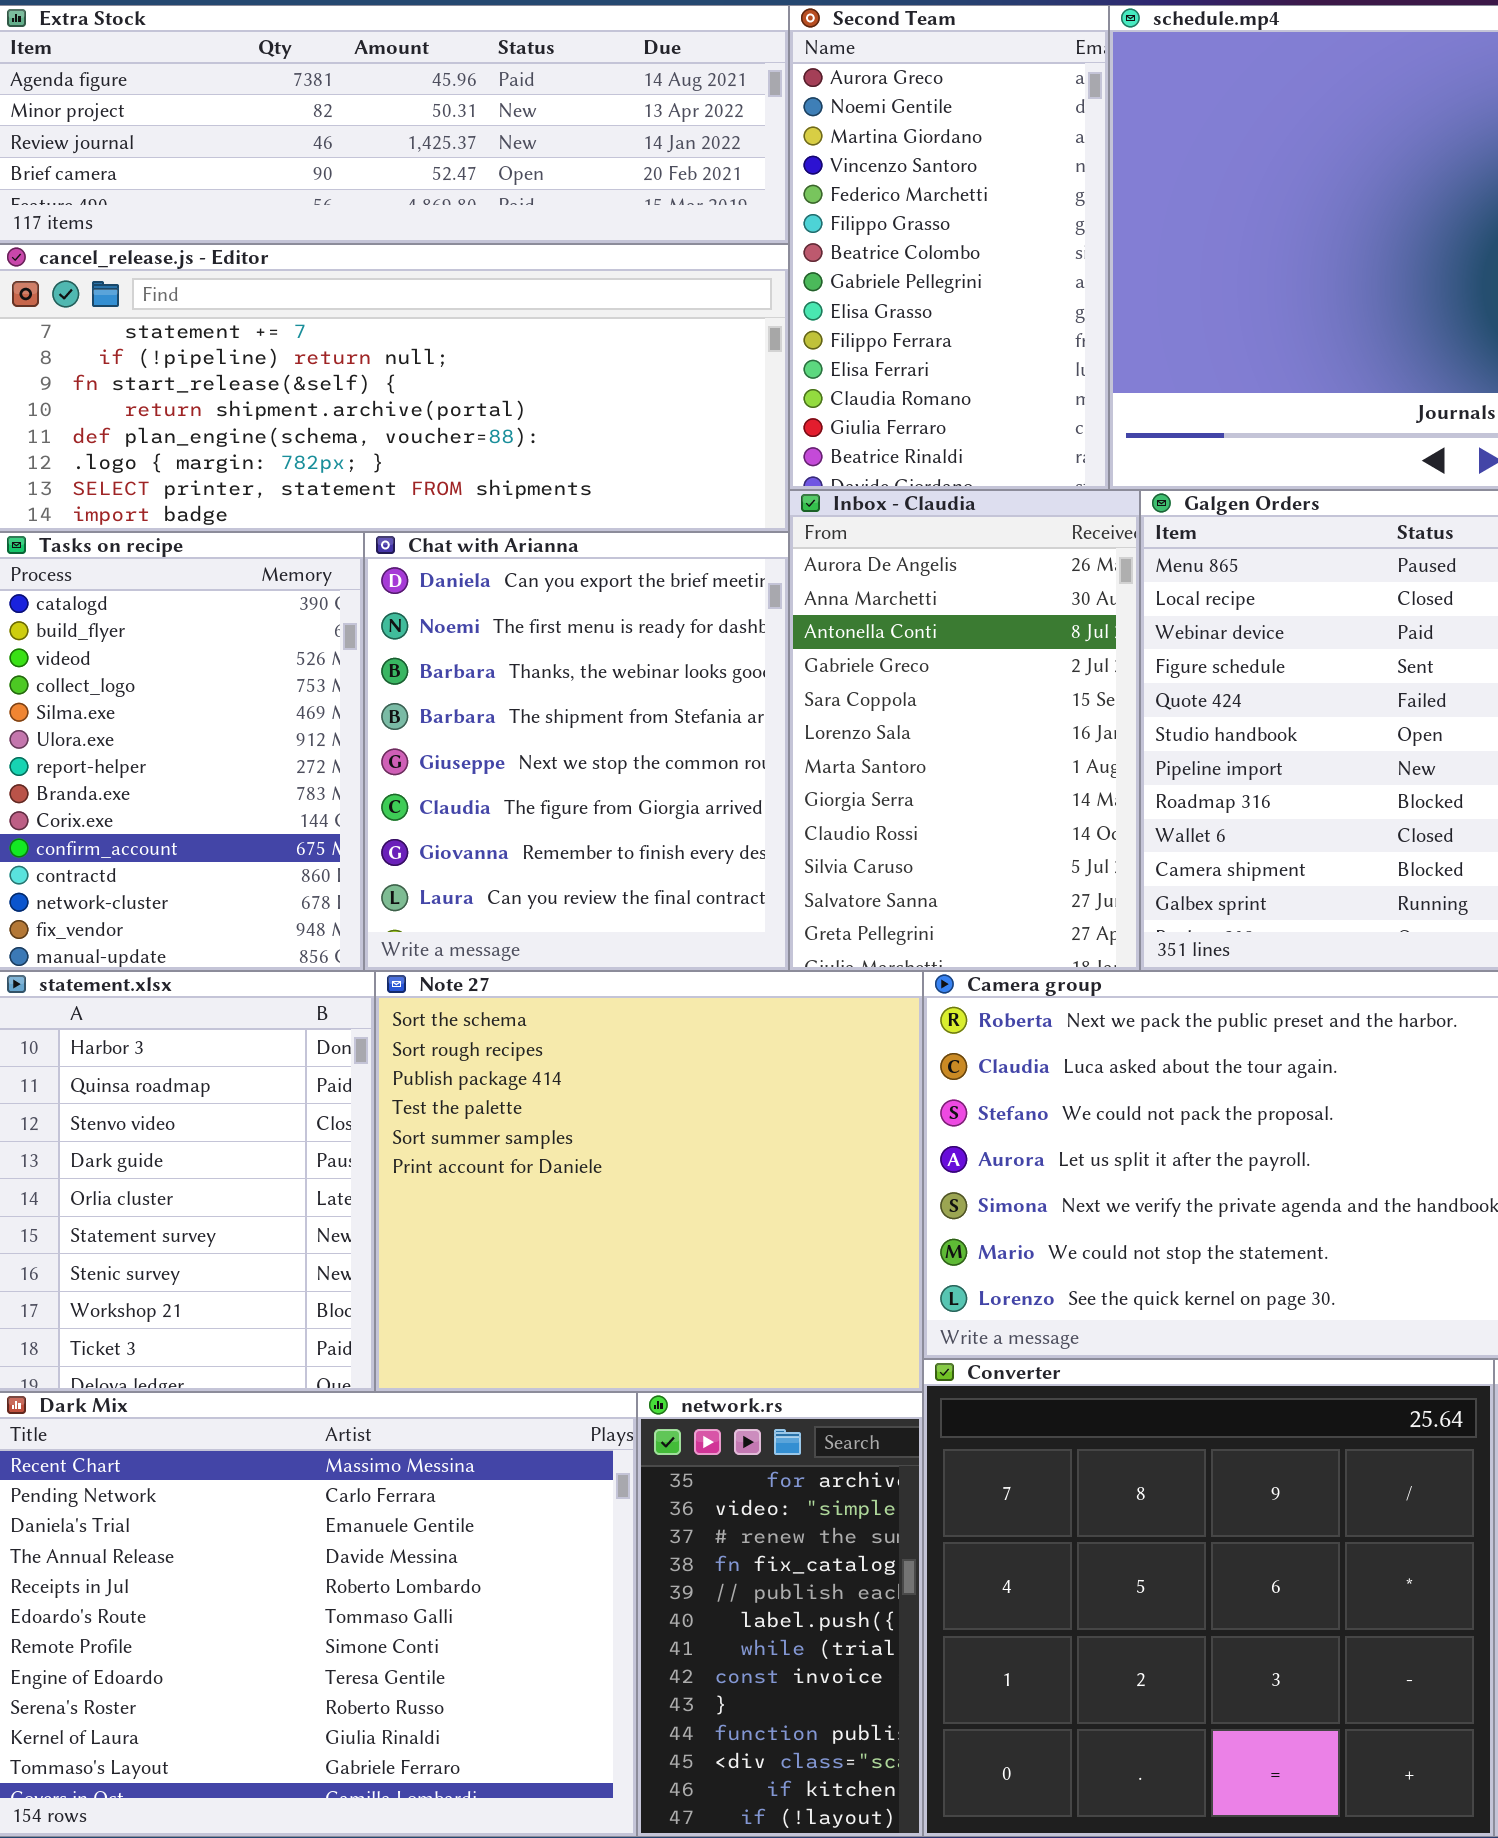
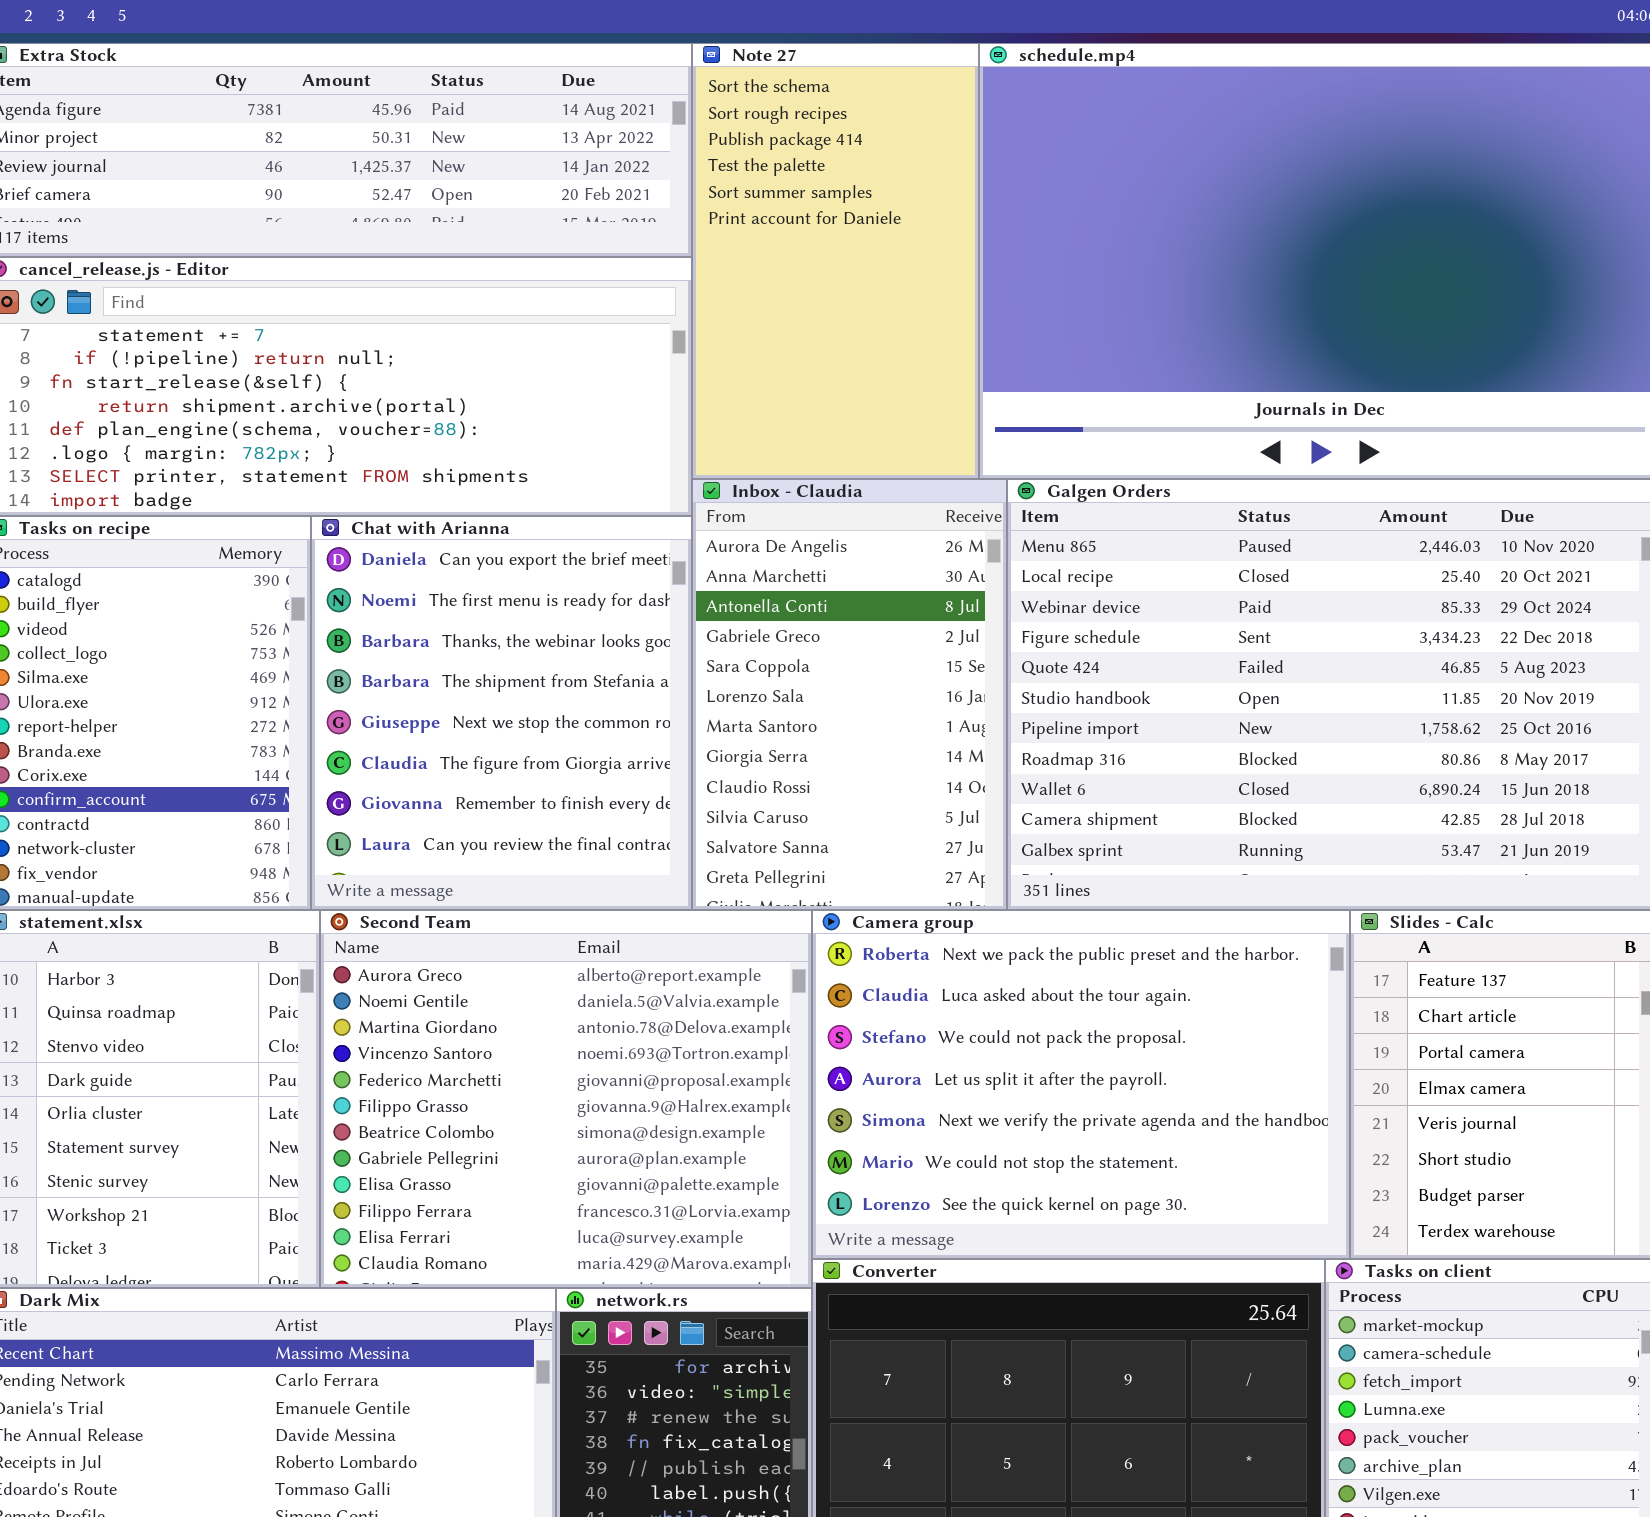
Second Team: [789,5,1109,490] -> [320,910,812,1288], moved, resized
Note 27: [375,971,923,1392] -> [692,43,979,479], moved, resized

